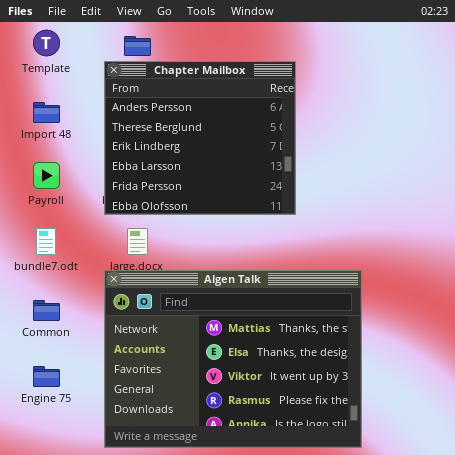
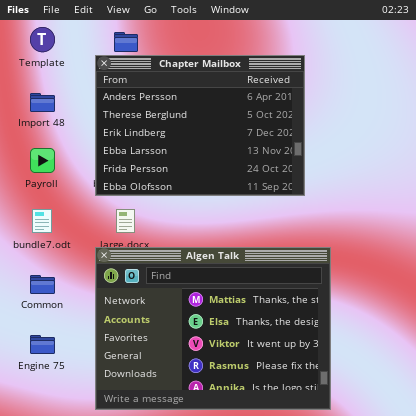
Chapter Mailbox: [104,61,296,215] -> [95,55,305,196], resized

